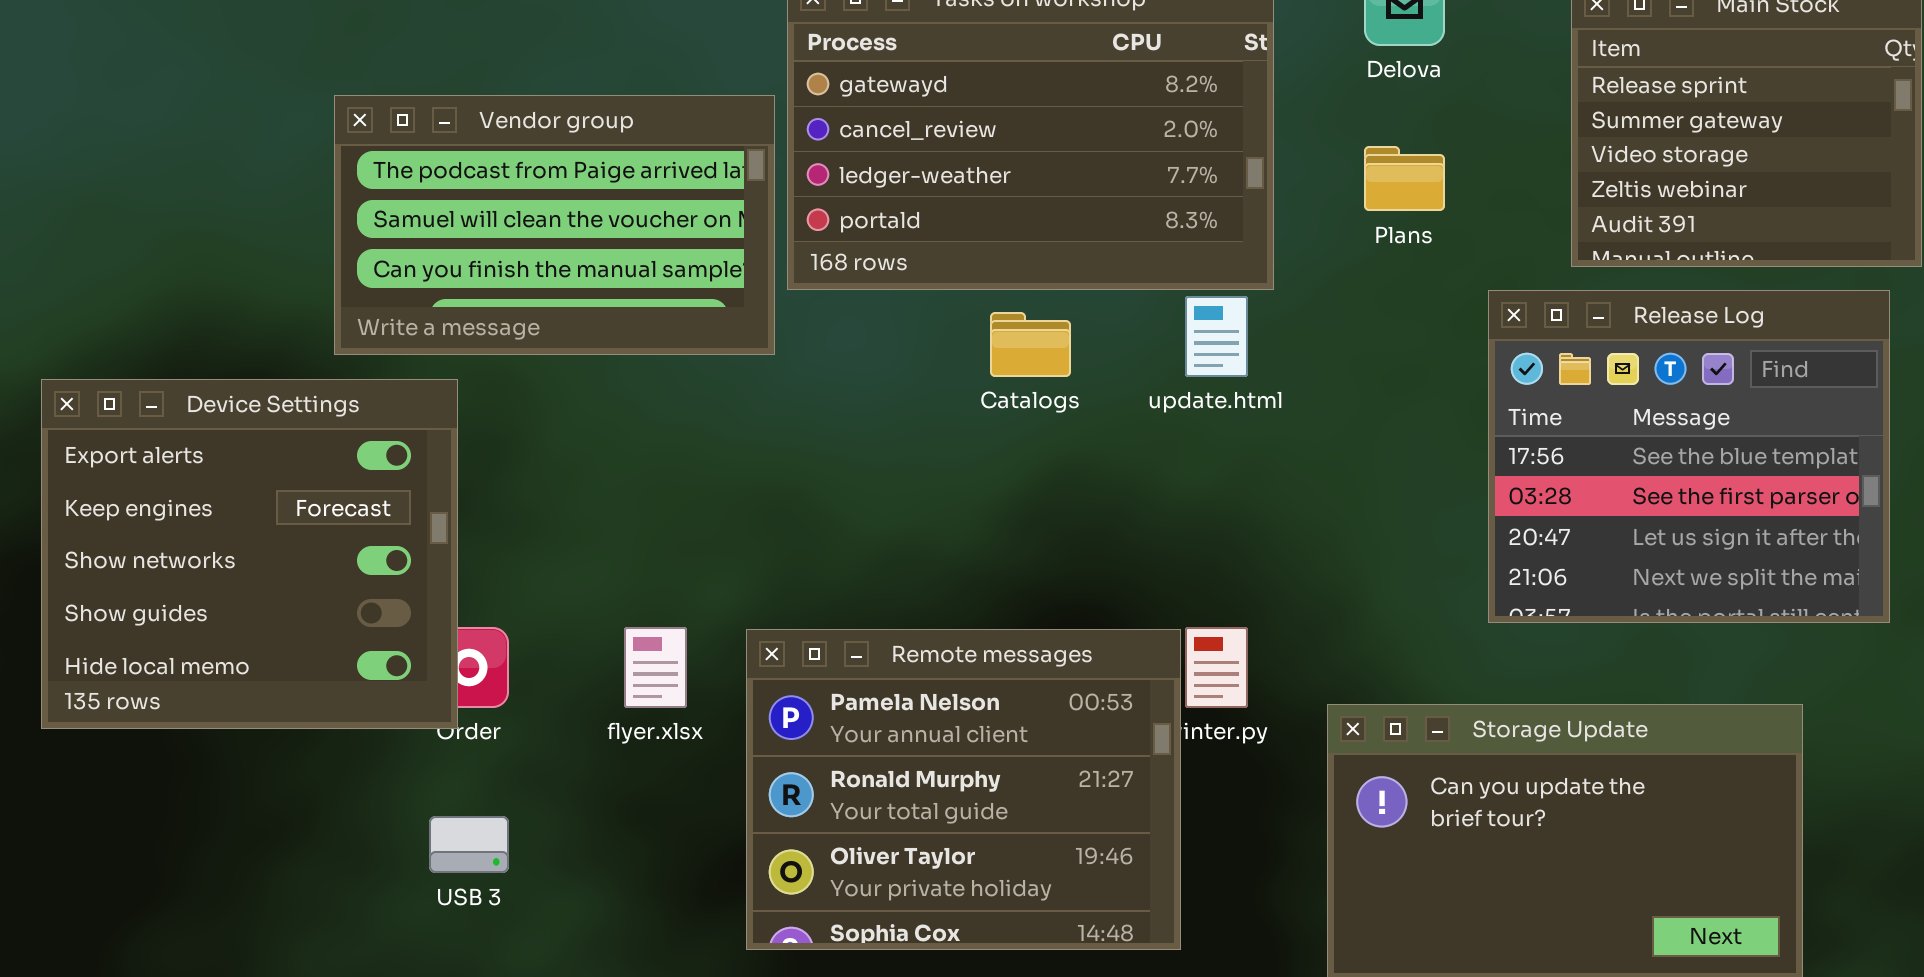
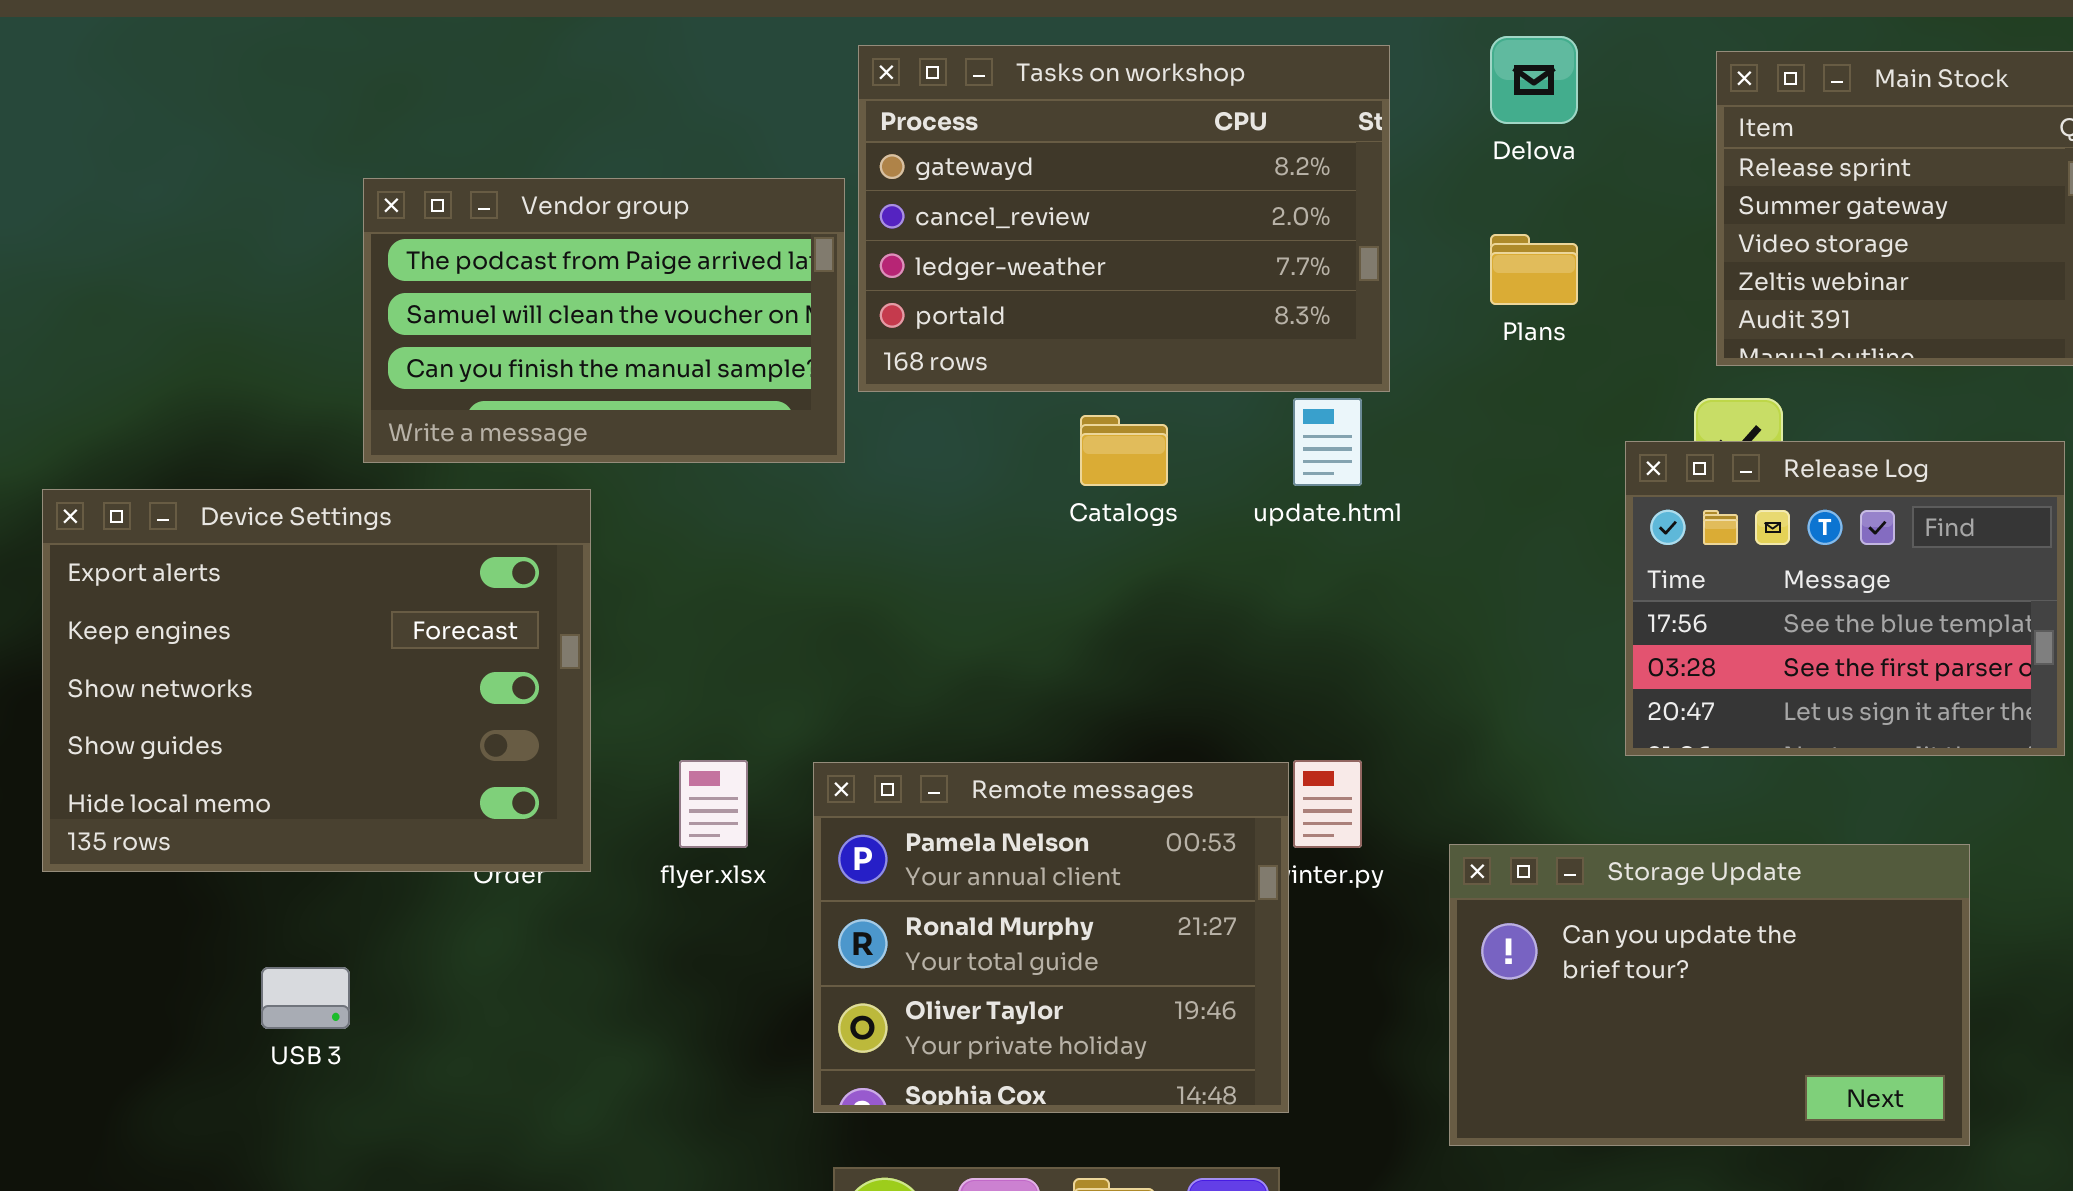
Release Log: [1488,290,1890,623] -> [1625,441,2065,756], resized
Device Settings: [41,379,458,729] -> [42,489,591,872], resized
USB 3: [429,816,509,873] -> [261,967,350,1029], moved

